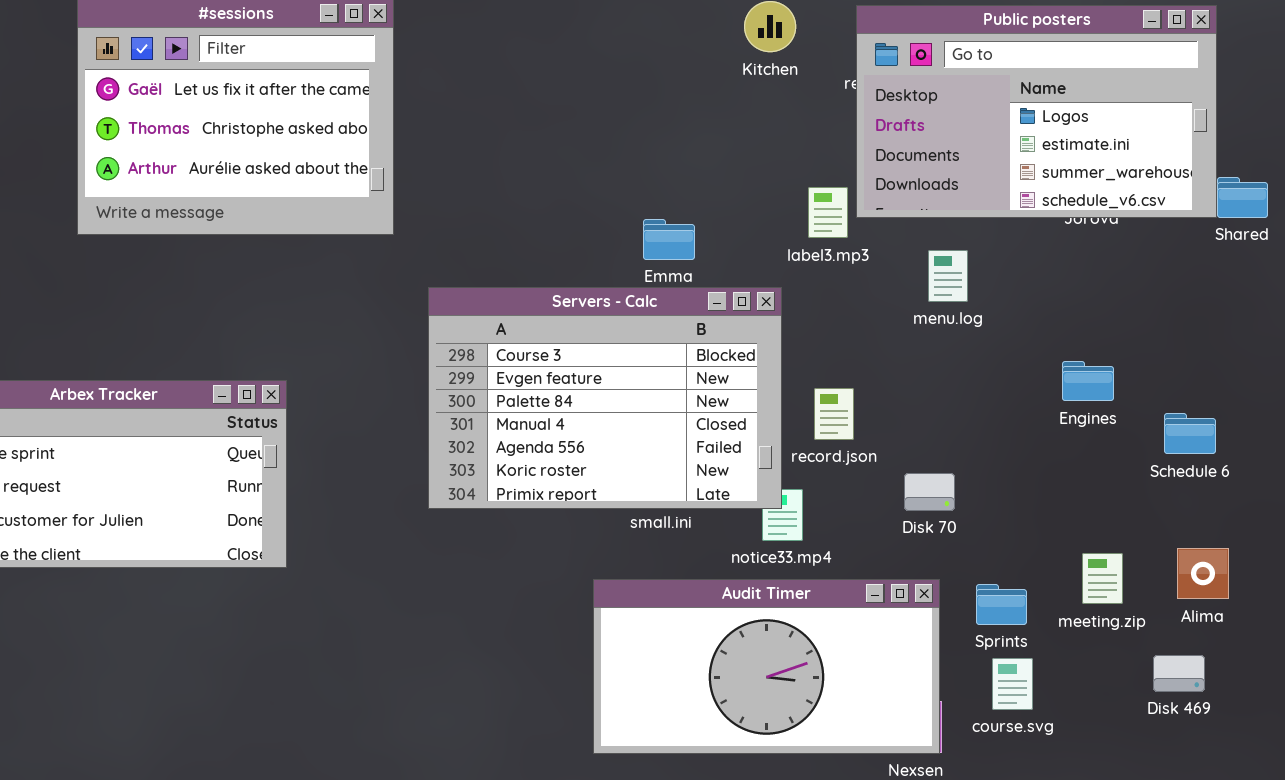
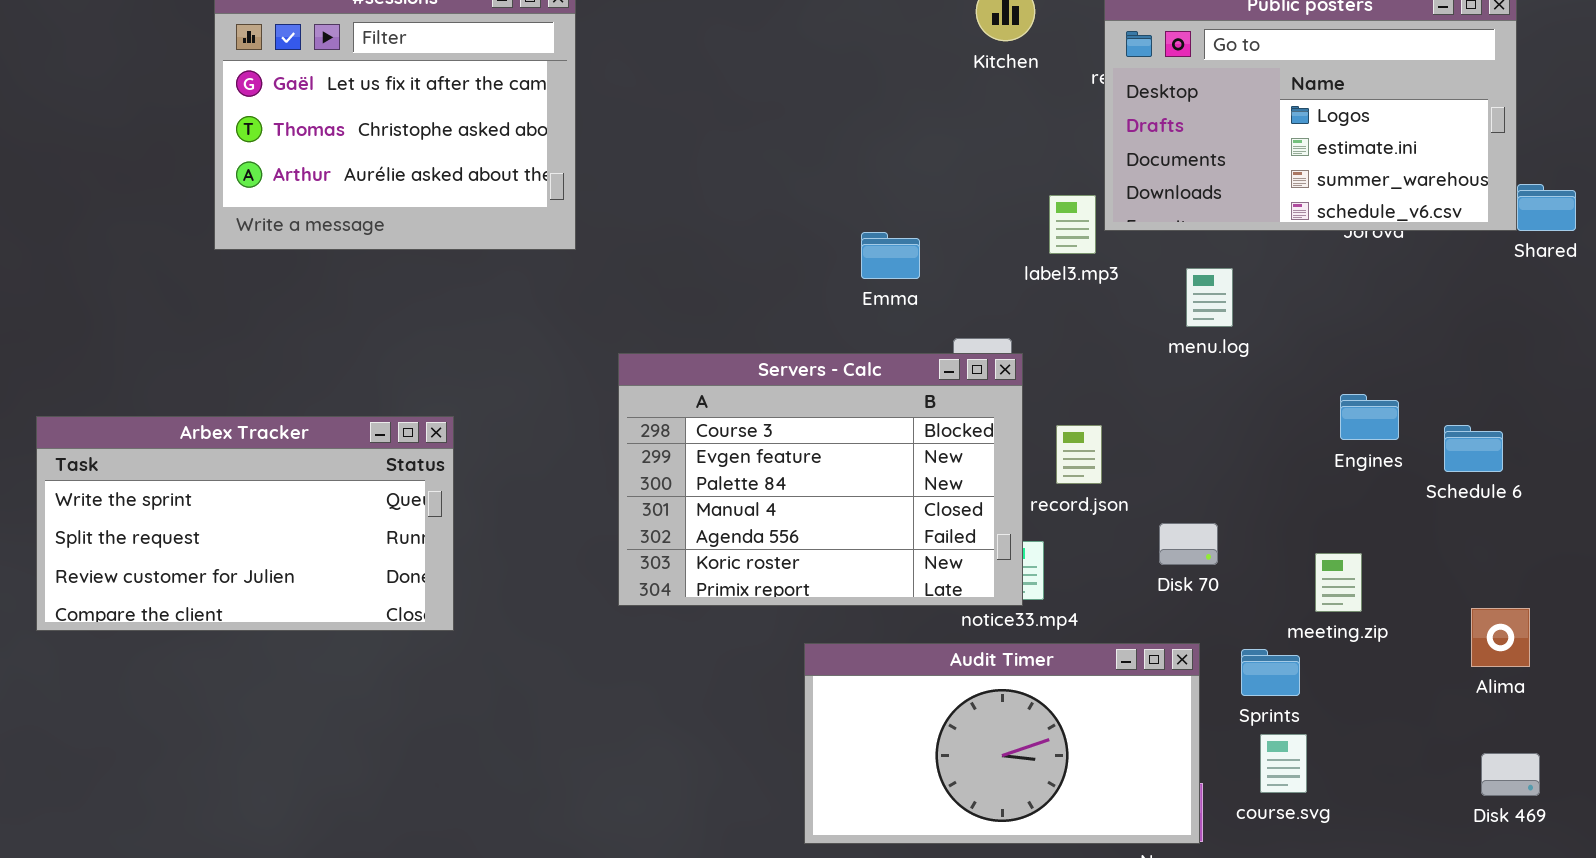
Servers - Calc: [428,287,782,509] -> [618,353,1023,606], moved
Schedule 6: [1164,413,1216,454] -> [1444,425,1503,472], moved
meeting.zip: [1082,553,1123,604] -> [1315,553,1362,612], moved
Disk 469: [1153,655,1205,692] -> [1481,753,1540,796], moved

